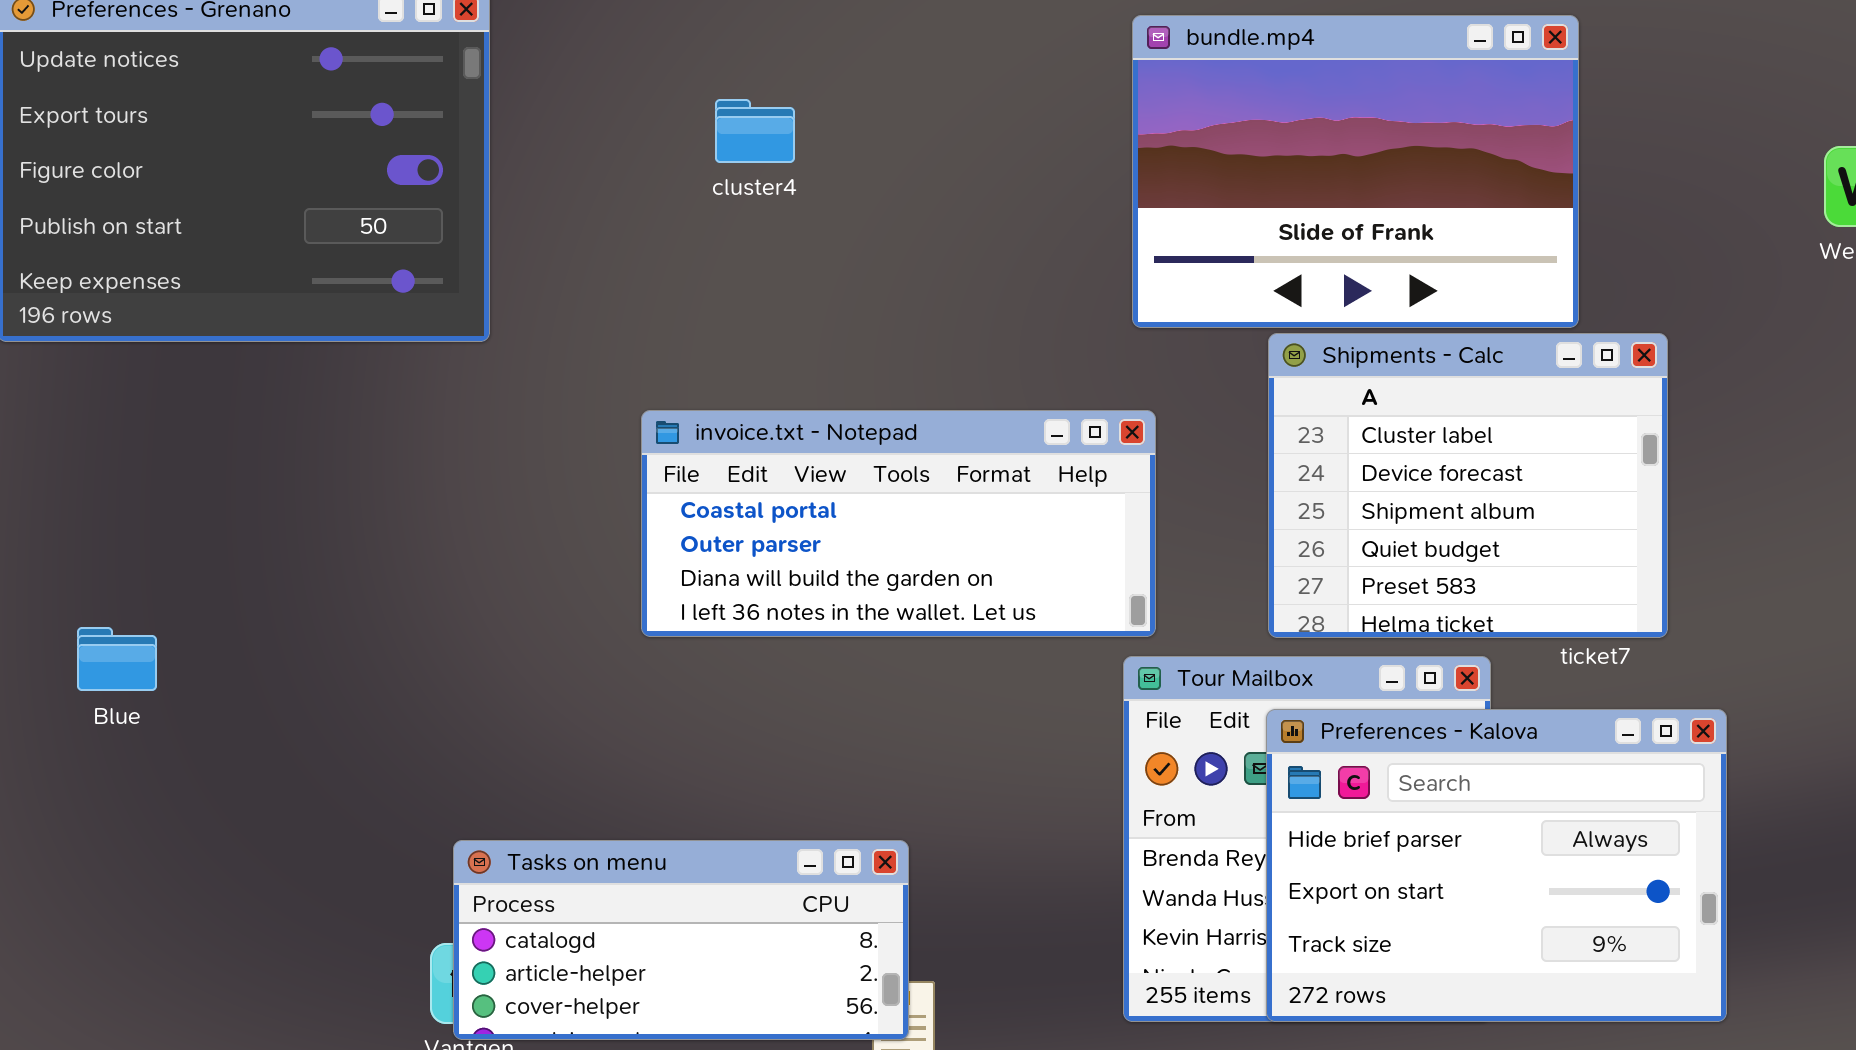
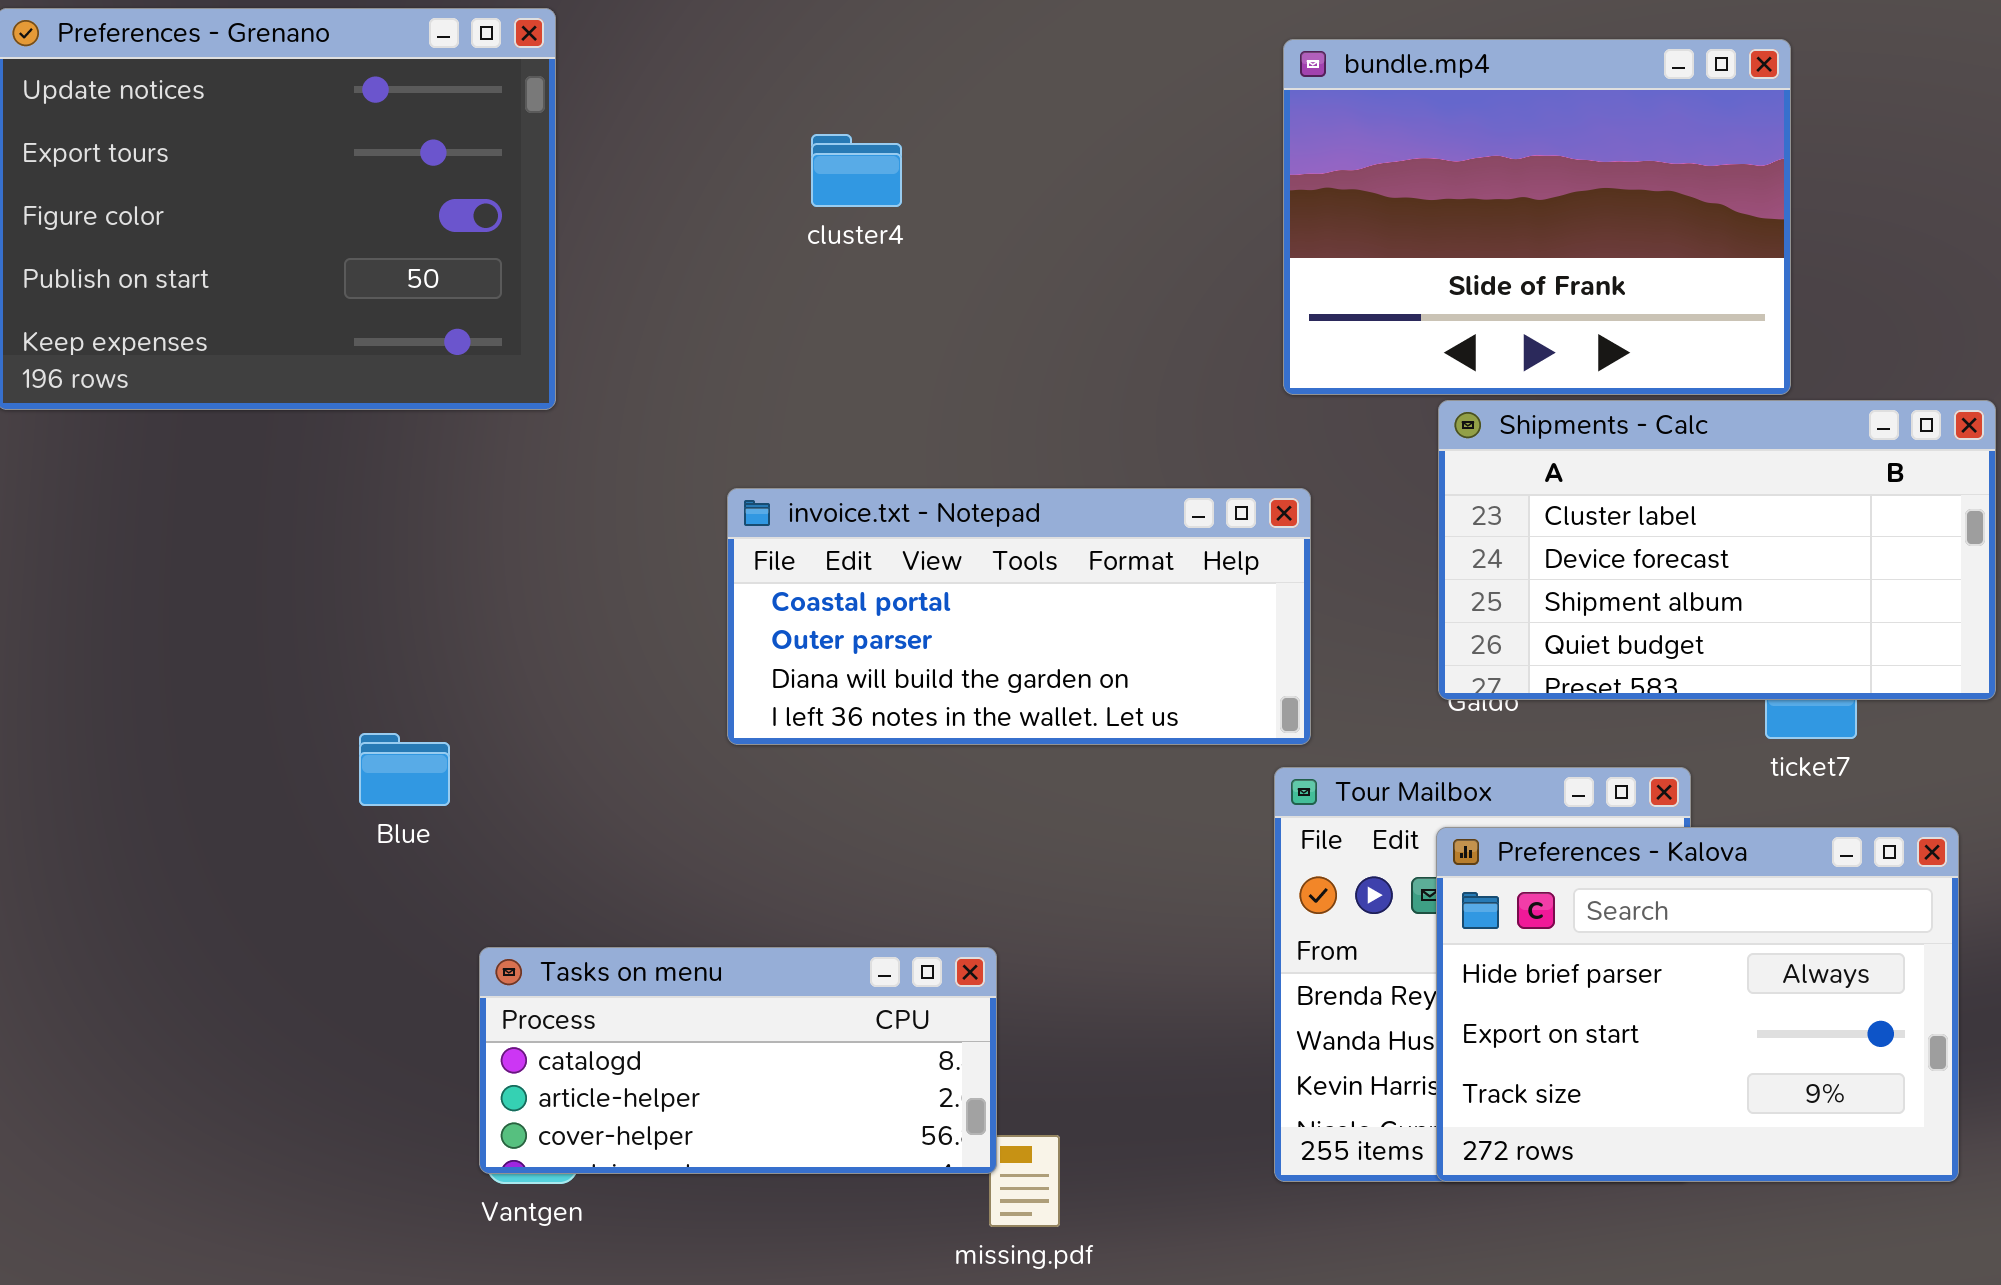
Shipments - Calc: [1268,333,1668,638] -> [1438,400,1996,700], resized
Blue: [77,627,157,691] -> [359,733,450,806], moved
Tasks on menu: [453,840,909,1040] -> [479,947,997,1174], moved

